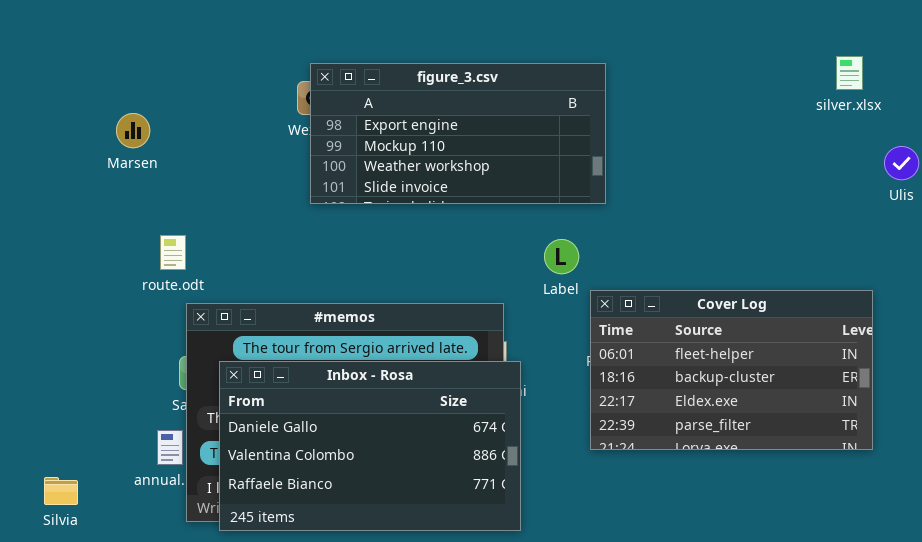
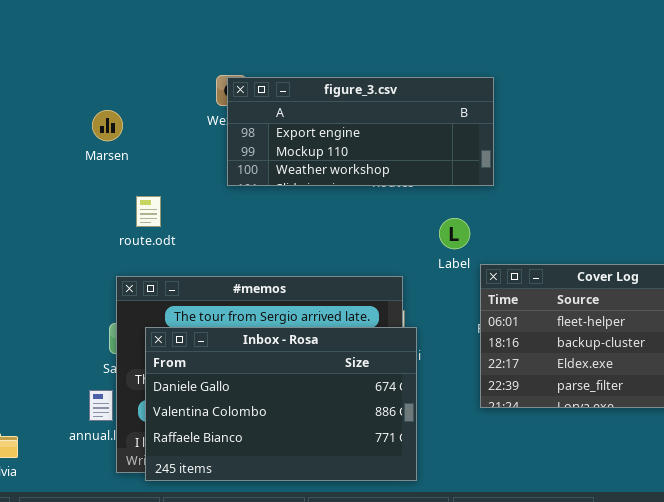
figure_3.csv: [310,63,606,204] -> [227,77,494,186], resized
Marsen: [116,113,150,148] -> [92,110,123,141], moved
route.odt: [160,235,186,270] -> [136,196,161,227], moved

